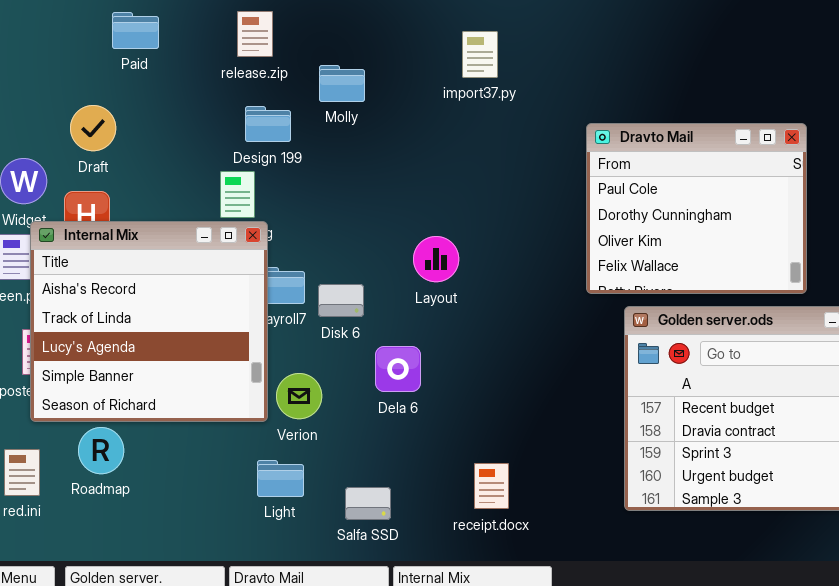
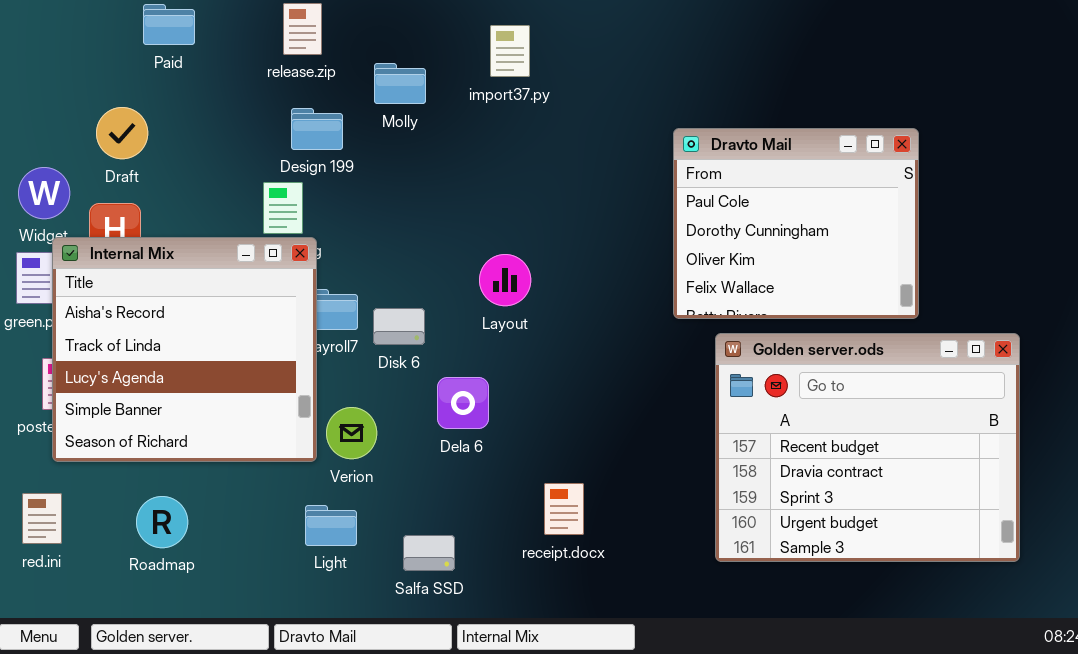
import37.py: [462,31,498,78] -> [490,25,530,77], moved
Roadmap: [78,427,124,474] -> [136,496,188,548], moved
receipt.docx: [474,463,509,509] -> [544,483,584,535], moved

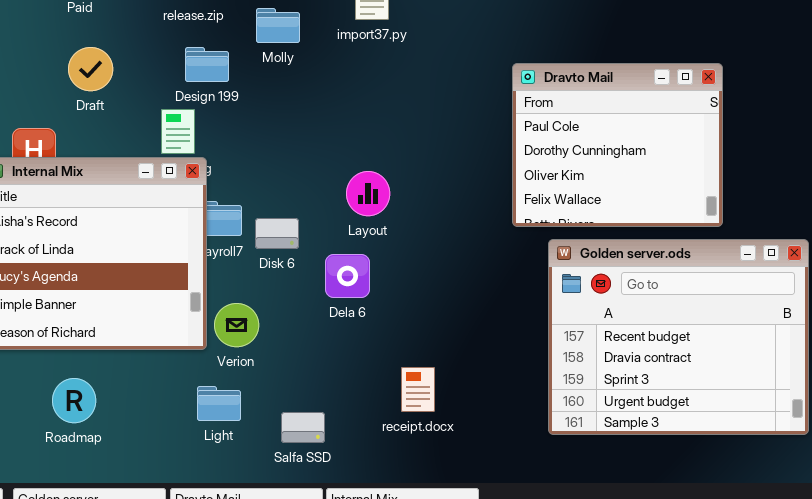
Draft: [96,107,148,159] -> [68,47,113,91], moved
Dela 6: [437,377,489,429] -> [325,254,370,298], moved

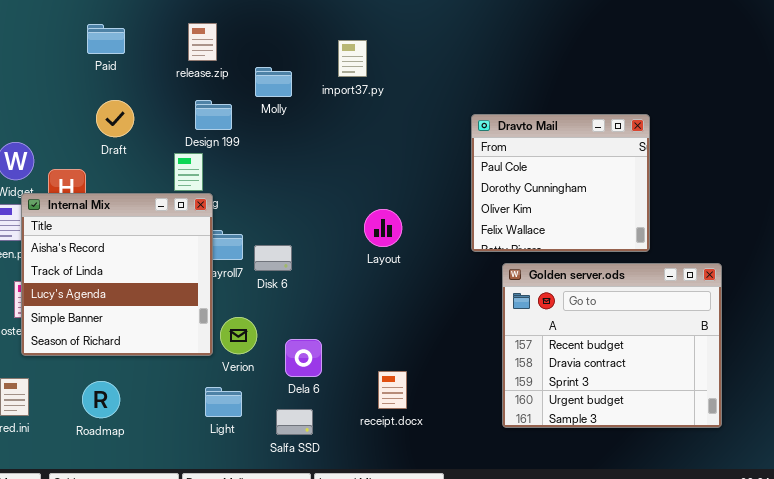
Layout: [346,171,390,216] -> [364,209,402,247], moved
Dela 6: [325,254,370,298] -> [285,339,322,377], moved

